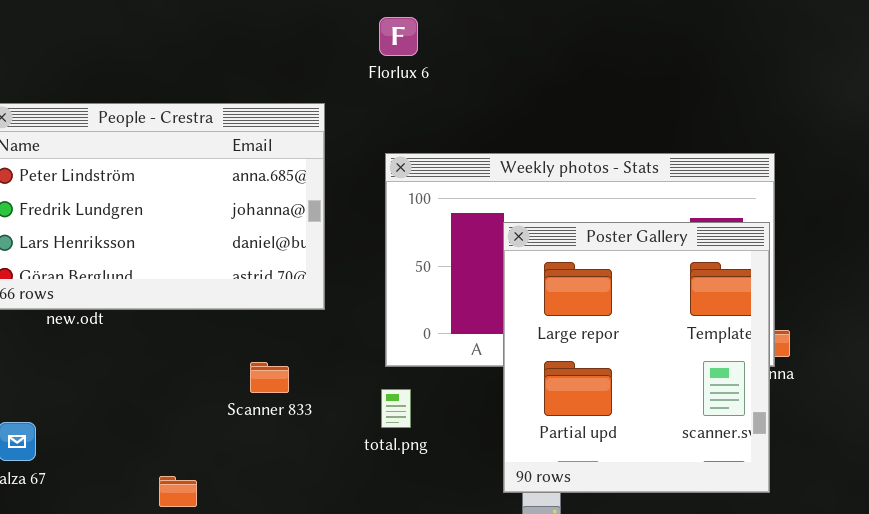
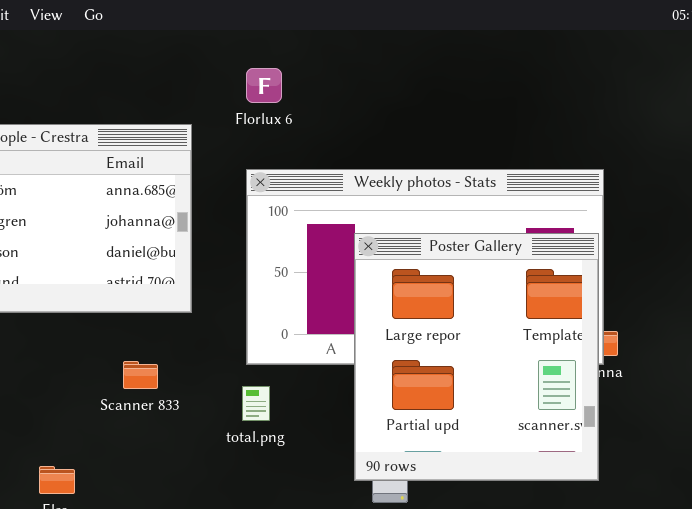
Florlux 6: [379,17,418,56] -> [246,68,282,103], moved

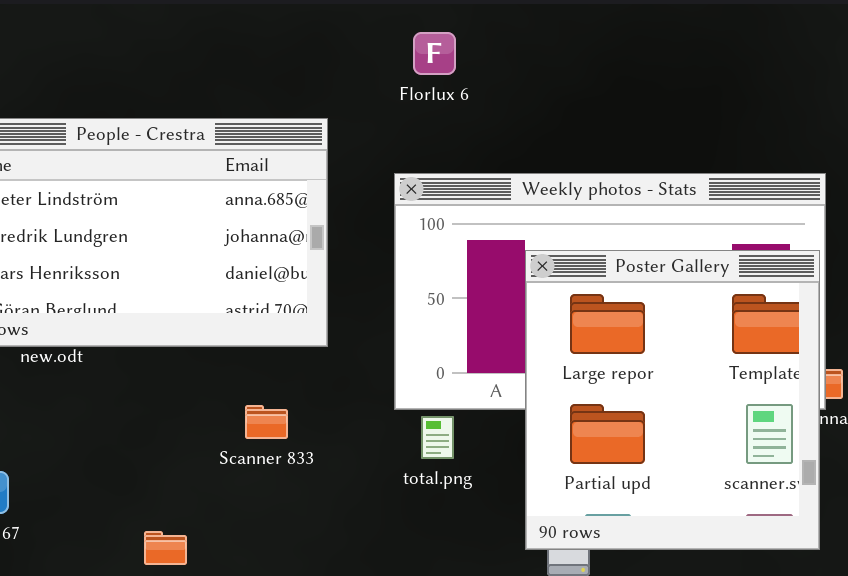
Florlux 6: [246,68,282,103] -> [413,32,456,75], moved
total.png: [242,386,270,421] -> [421,416,454,459], moved

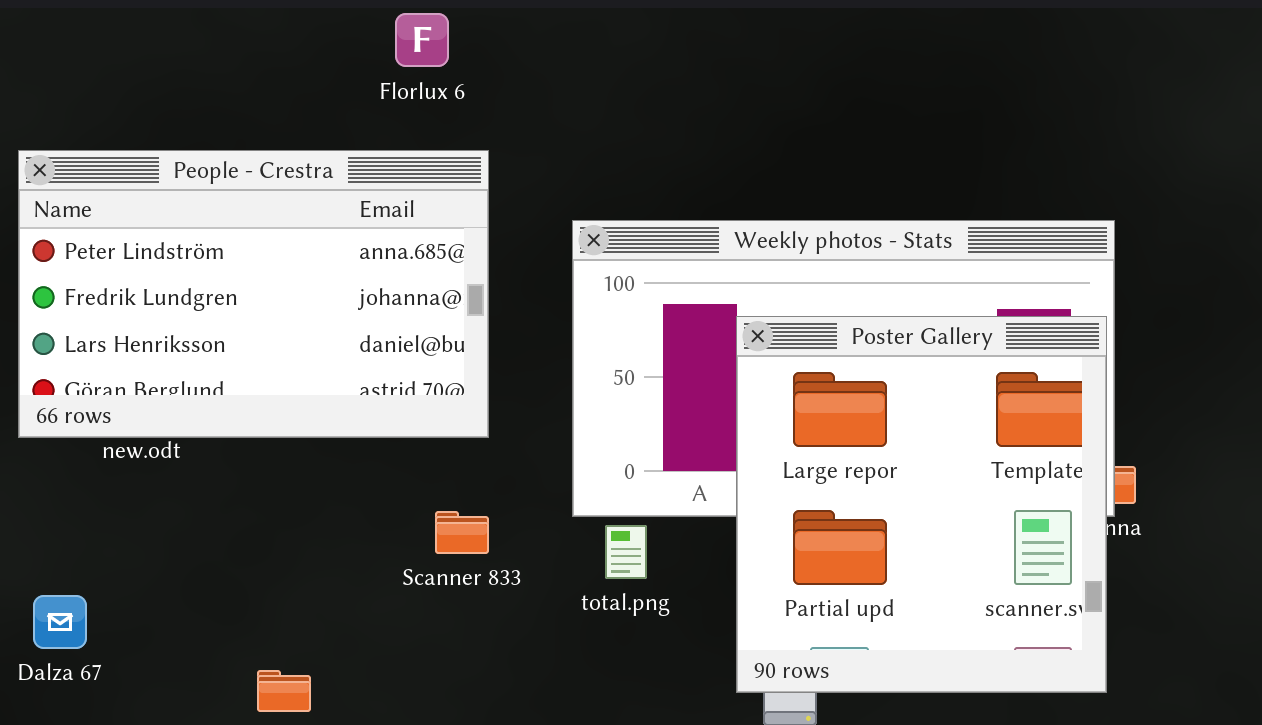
Florlux 6: [413,32,456,75] -> [395,13,449,67], moved
Scanner 833: [245,405,288,439] -> [435,511,489,554], moved

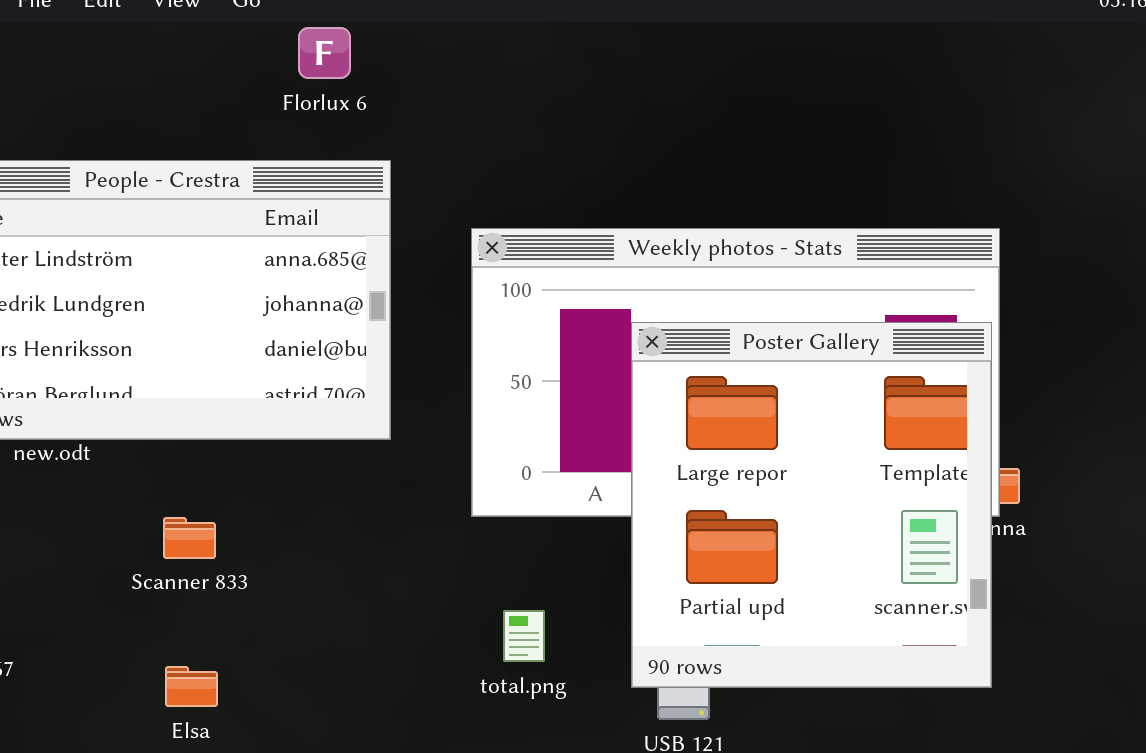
Scanner 833: [435,511,489,554] -> [163,517,216,559], moved
total.png: [605,525,647,579] -> [503,610,545,662], moved

